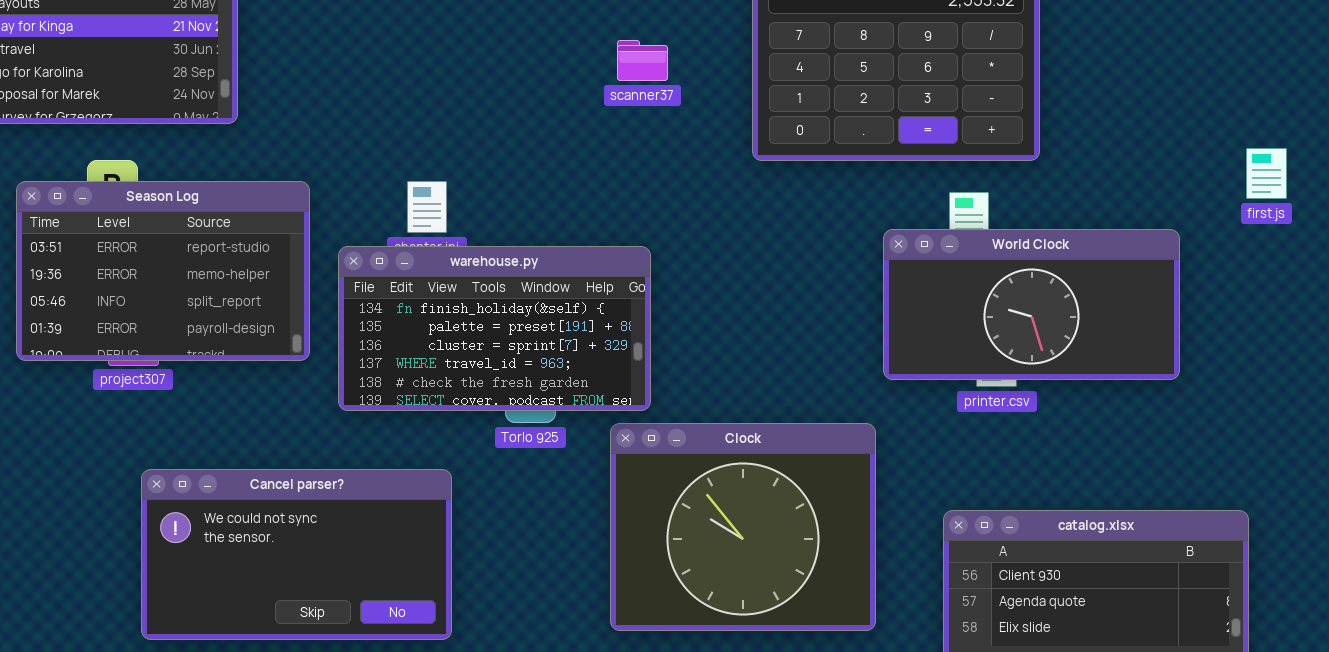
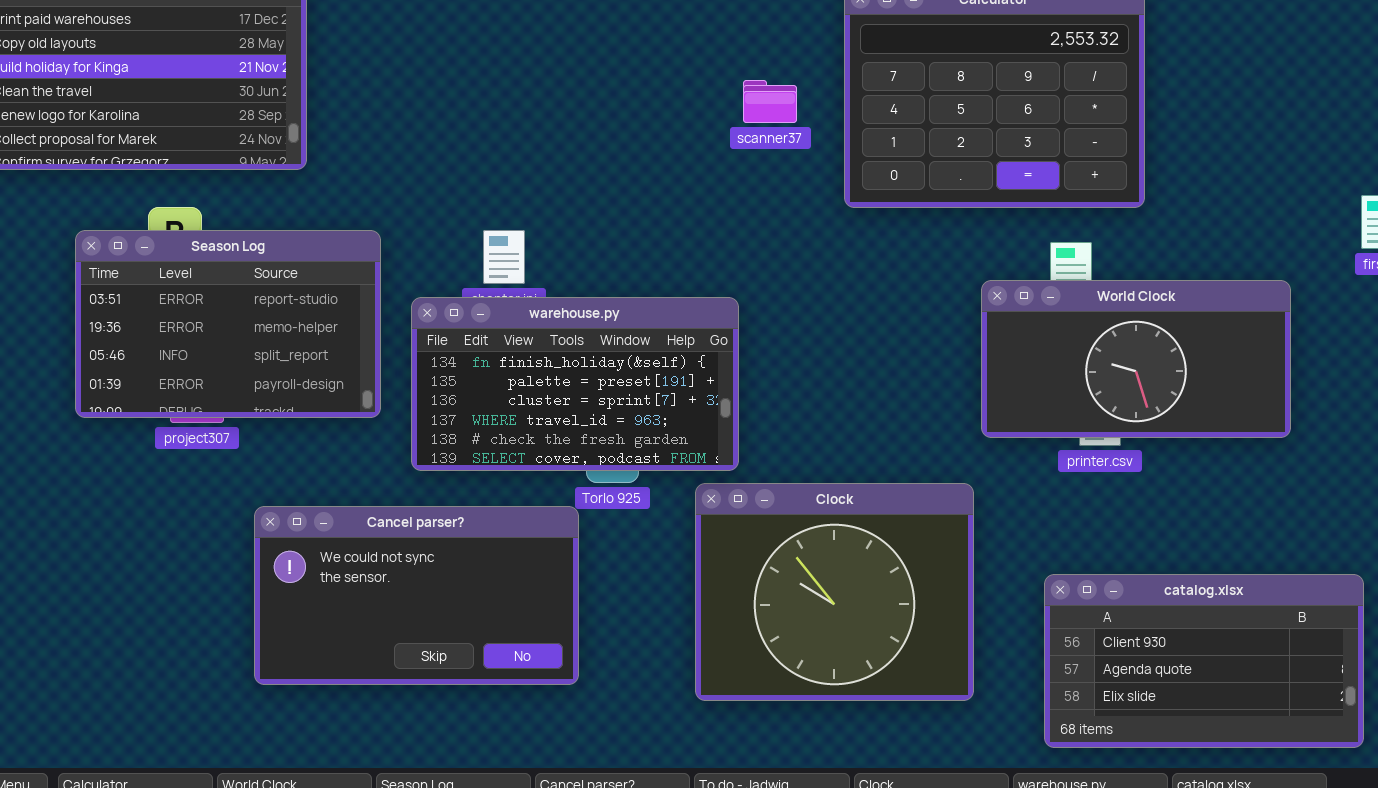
scanner37: [617,40,668,81] -> [743,80,797,123], moved
Cancel parser?: [141,469,452,640] -> [254,506,579,685], moved

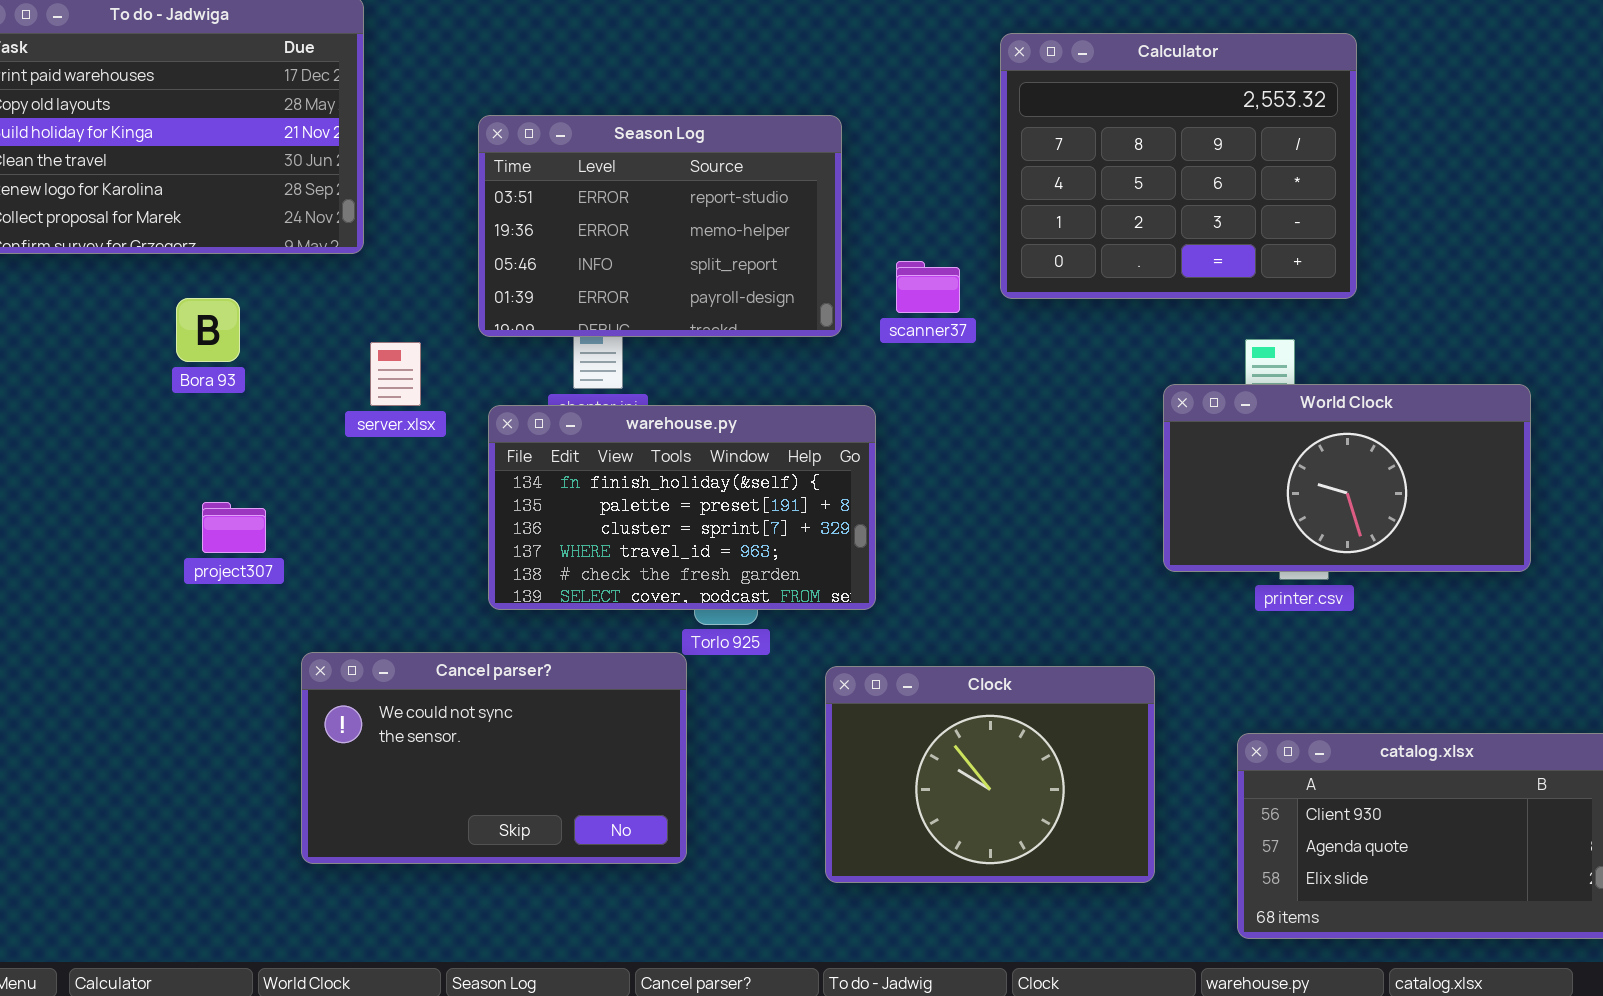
scanner37: [743,80,797,123] -> [896,261,960,313], moved
Season Log: [75,230,381,418] -> [478,115,842,337], moved
Clock: [695,483,974,701] -> [825,666,1155,883], resized

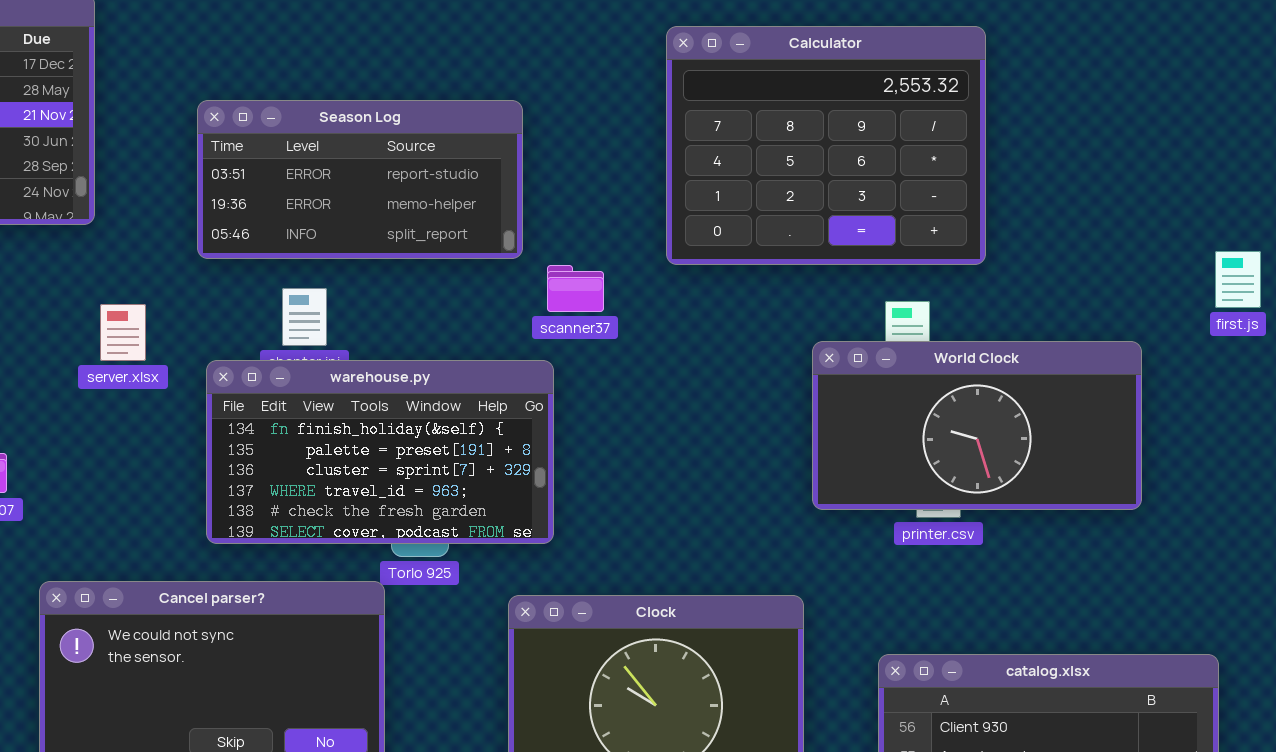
Season Log: [478,115,842,337] -> [197,100,523,259], resized
scanner37: [896,261,960,313] -> [547,265,604,312], moved

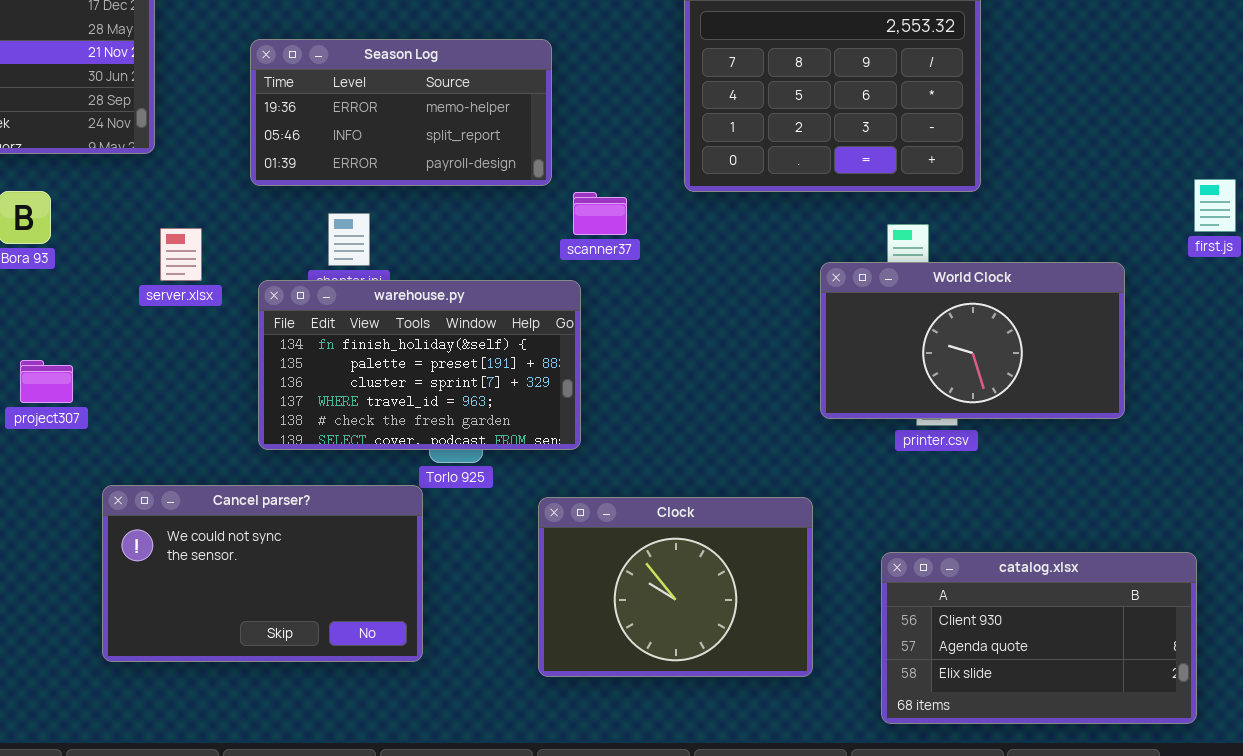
Season Log: [197,100,523,259] -> [250,39,552,186], scrolled down 1 row

